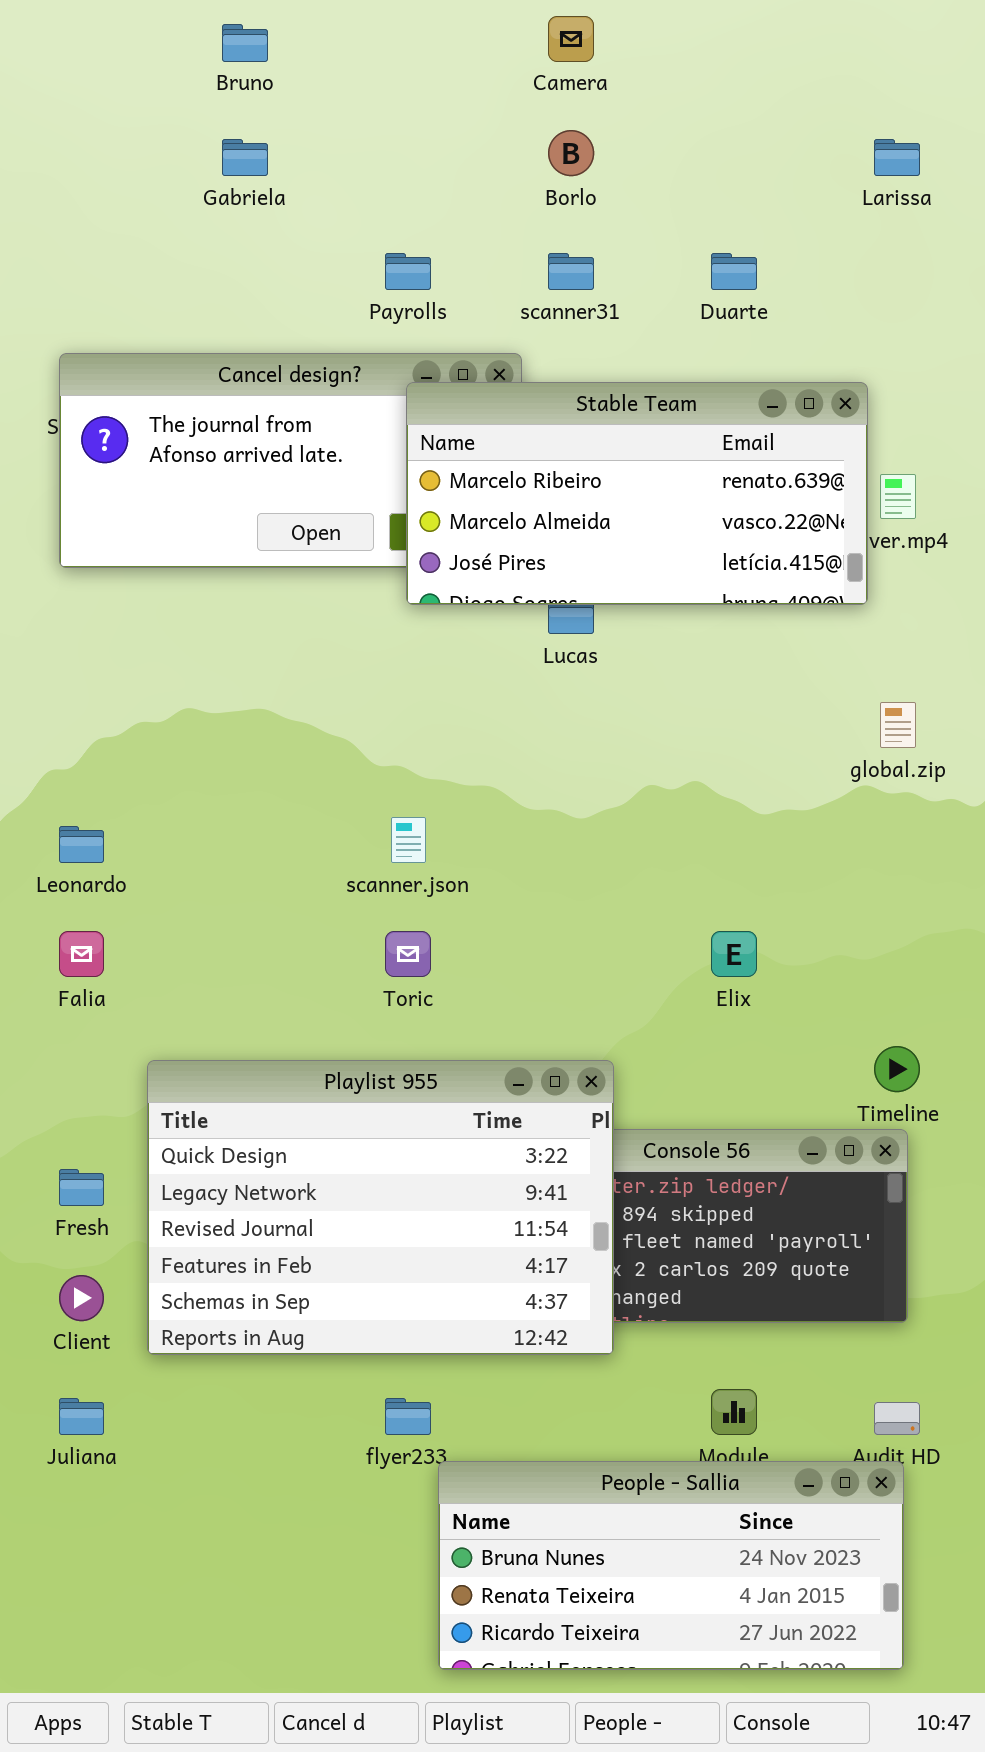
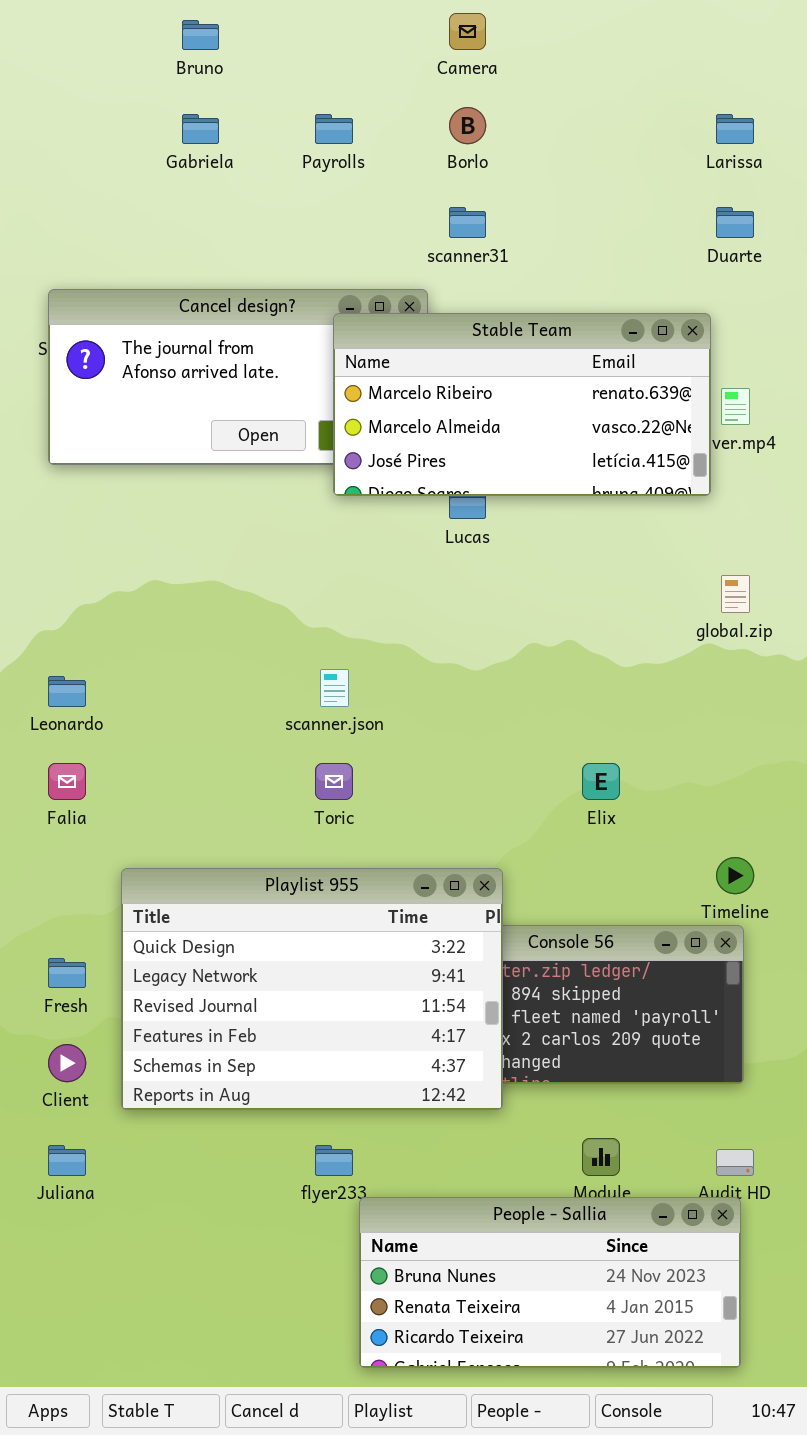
Payrolls: [385,253,431,290] -> [315,114,353,144], moved
Duarte: [711,253,757,290] -> [716,207,754,238], moved

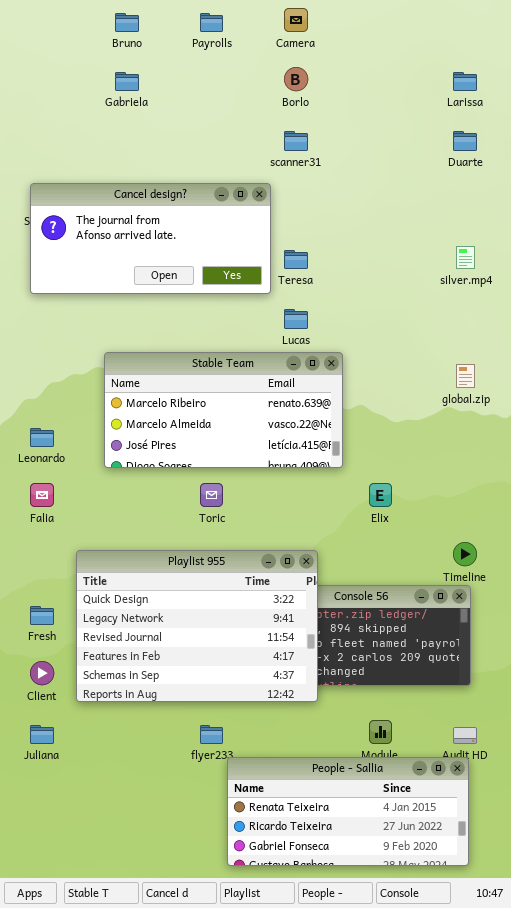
Payrolls: [315,114,353,144] -> [200,13,223,32], moved
Stable Team: [333,313,711,496] -> [104,352,343,468], moved
People - Sallia: [359,1197,741,1368] -> [227,757,469,866], scrolled down 1 row

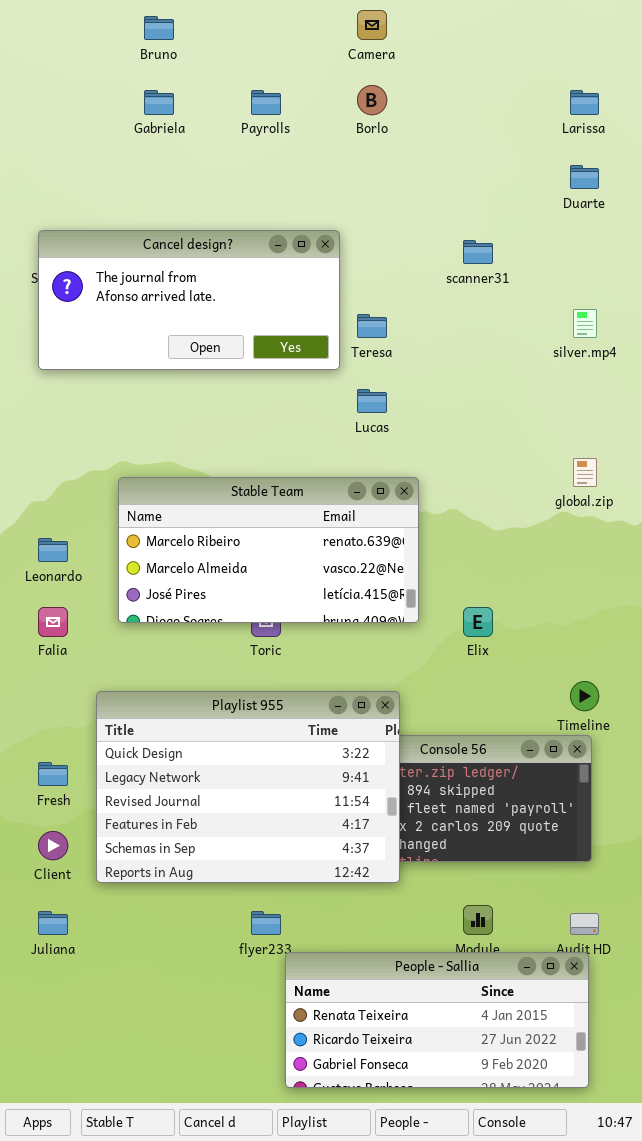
Payrolls: [200,13,223,32] -> [251,90,281,115], moved
scanner31: [284,131,308,151] -> [463,240,493,264], moved
Stable Team: [104,352,343,468] -> [118,477,419,623], moved

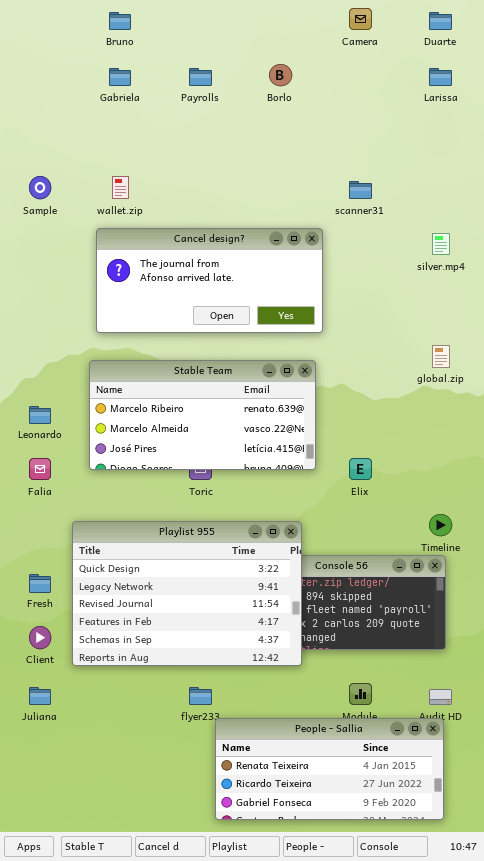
Camera: [357,10,387,40] -> [349,8,372,30], moved
Duarte: [570,165,599,189] -> [429,12,452,30], moved
Cancel design?: [38,230,340,370] -> [96,228,323,333], moved

